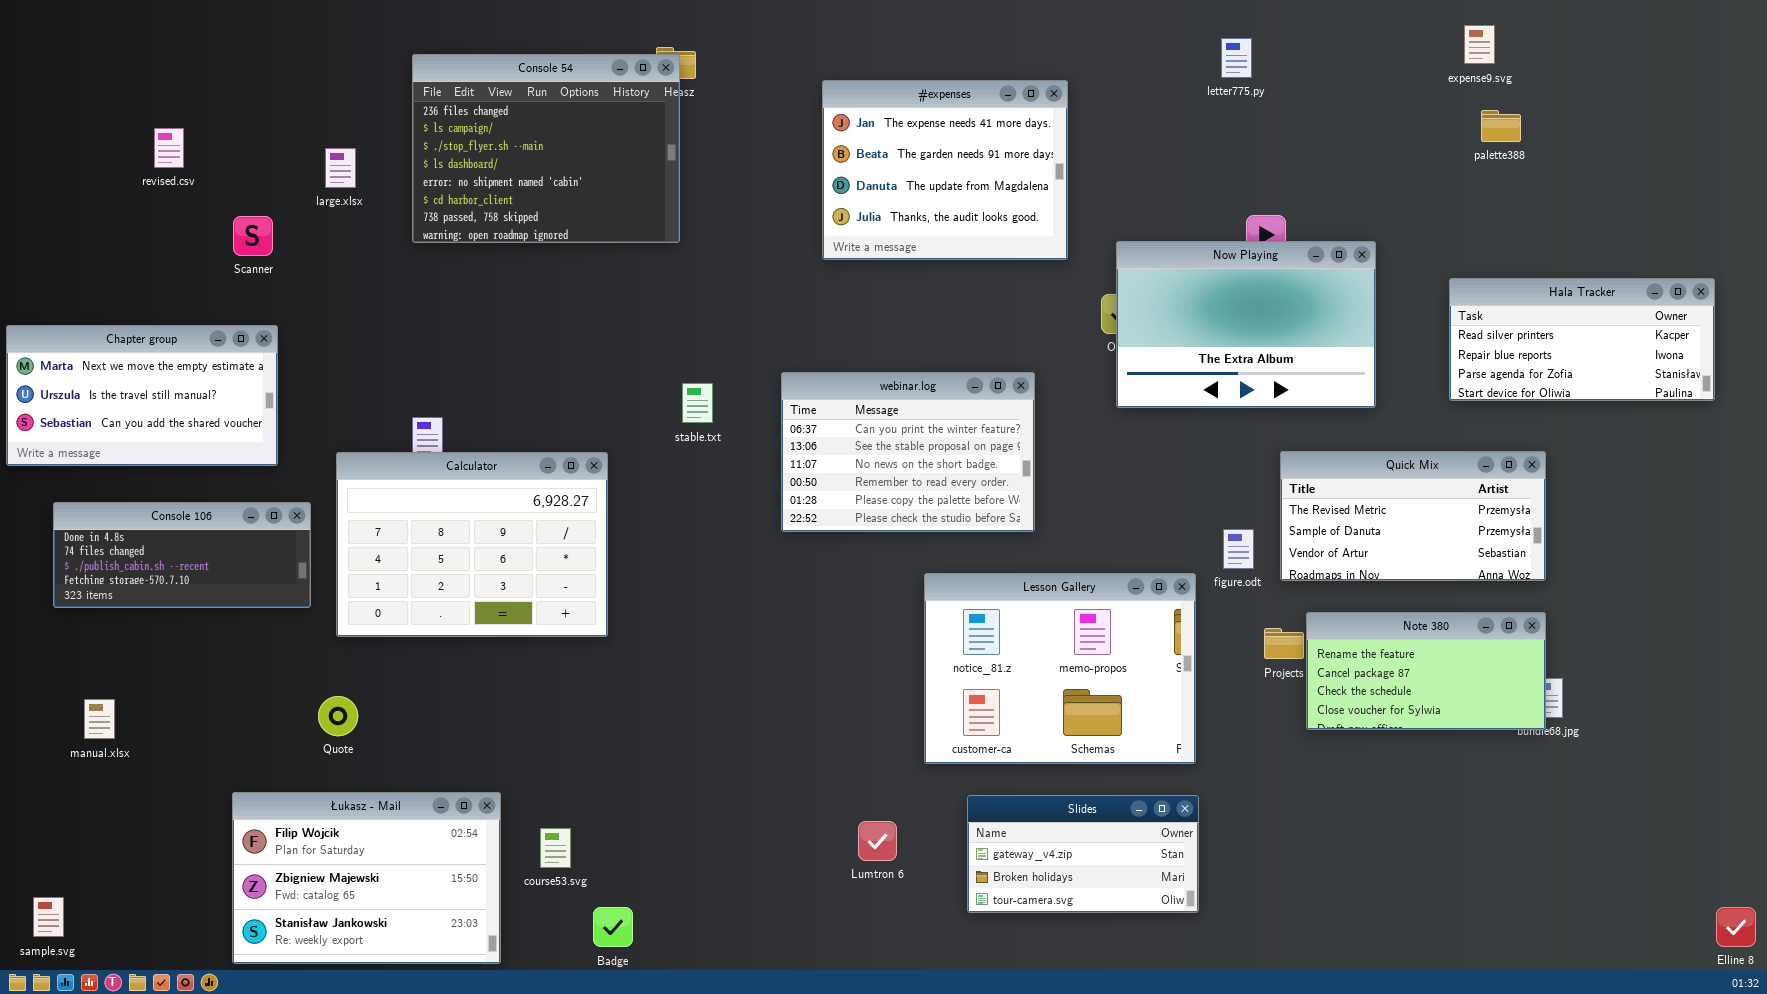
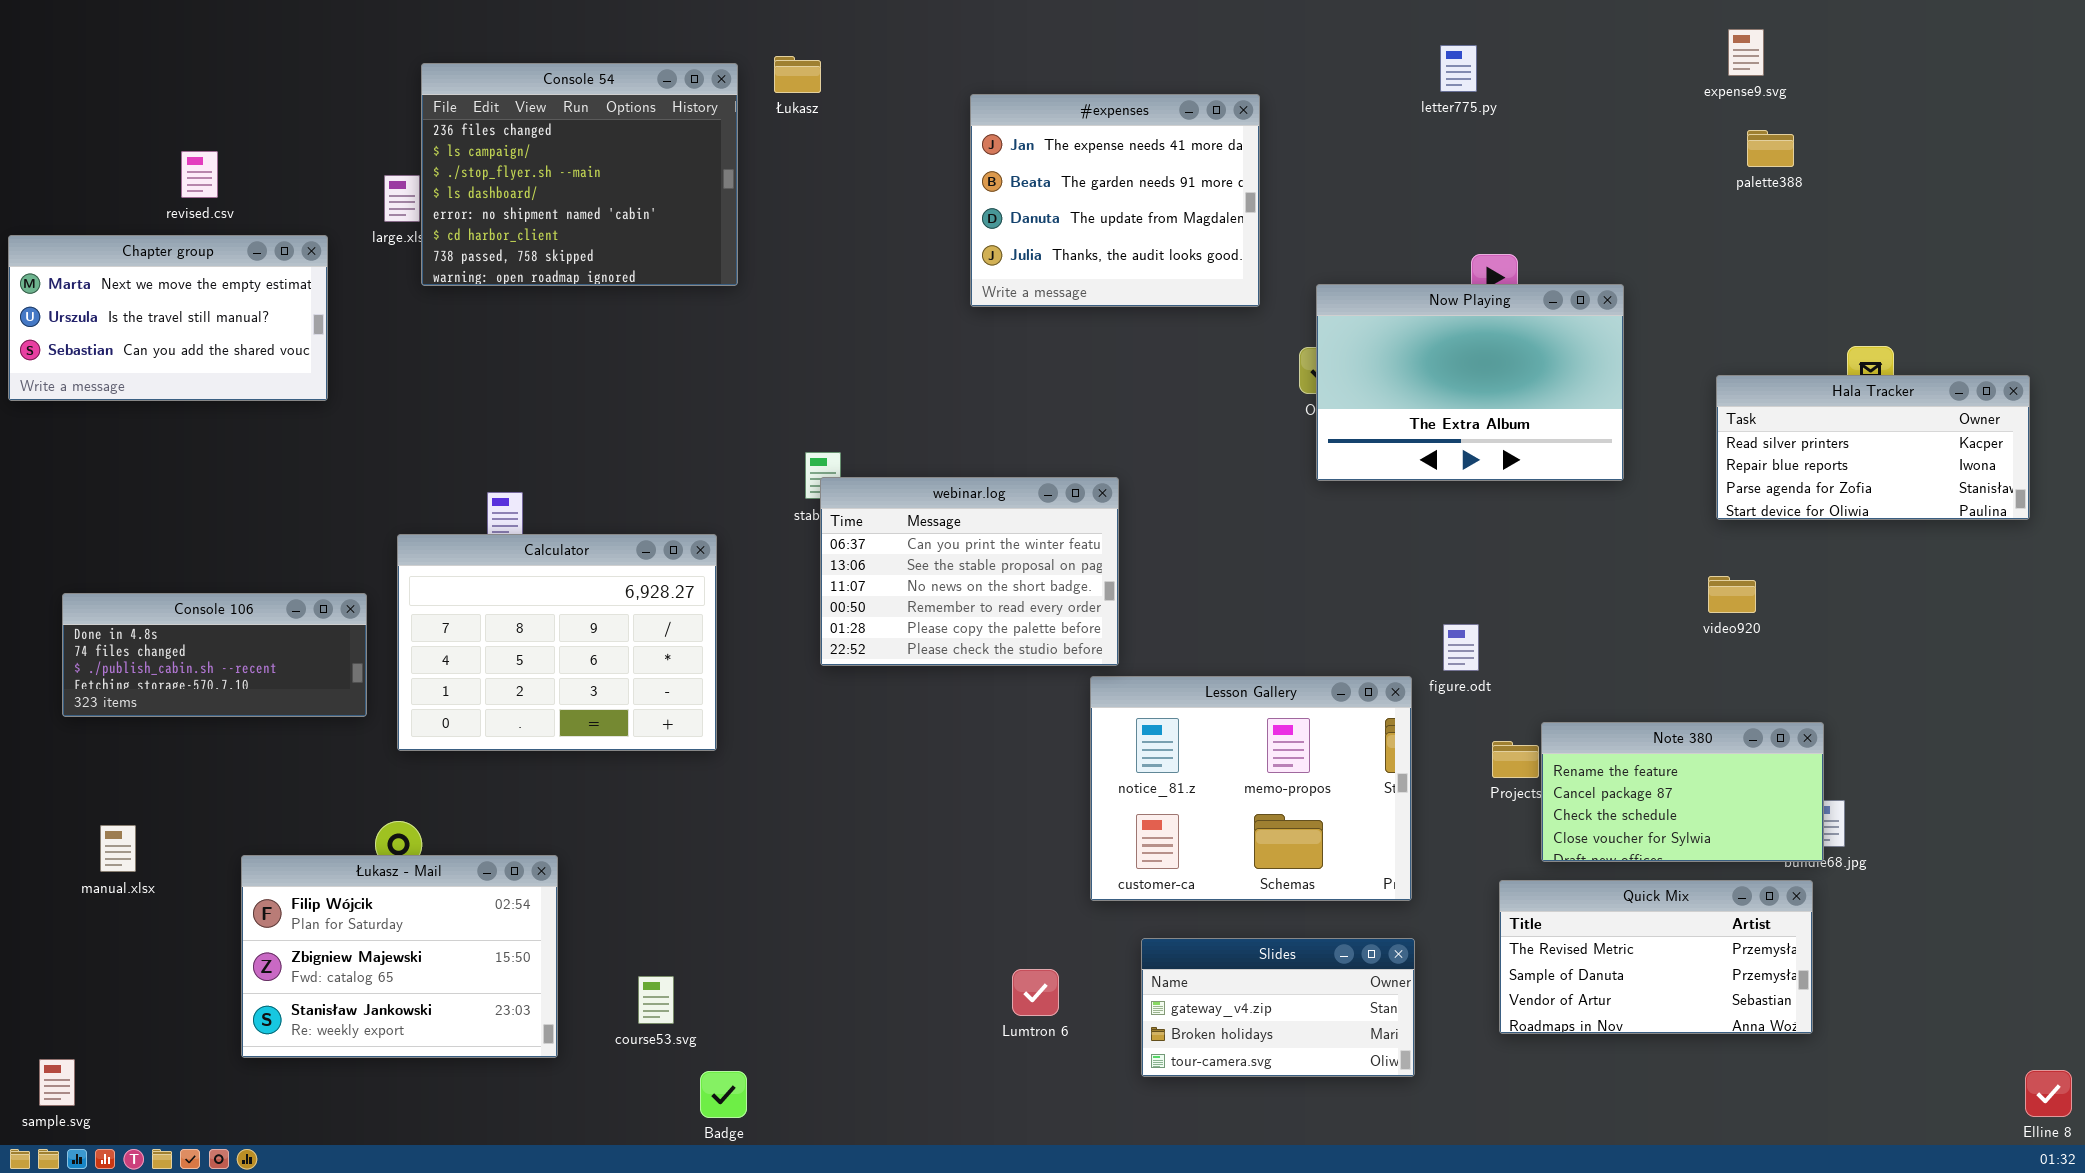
Console 54: [412,54,680,243] -> [421,63,738,286], moved
Hala Tracker: [1449,278,1715,401] -> [1716,375,2030,520], moved
Chapter group: [6,325,278,466] -> [8,235,328,401], moved
webinar.log: [781,372,1035,532] -> [820,477,1119,666], moved
Quick Mix: [1280,451,1546,581] -> [1499,880,1813,1034], moved
Łukasz - Mail: [232,792,501,964] -> [241,855,558,1058], moved

